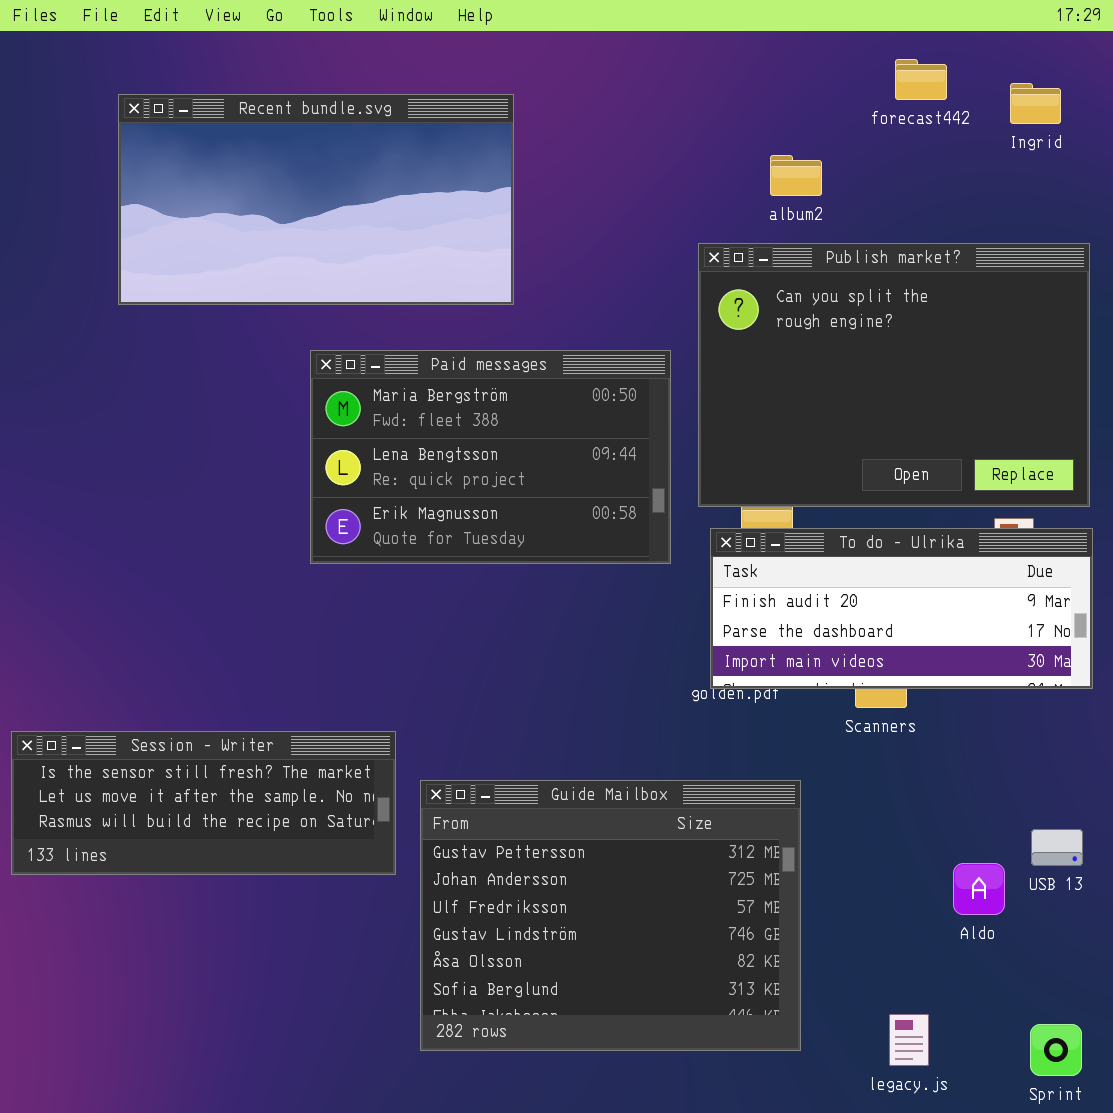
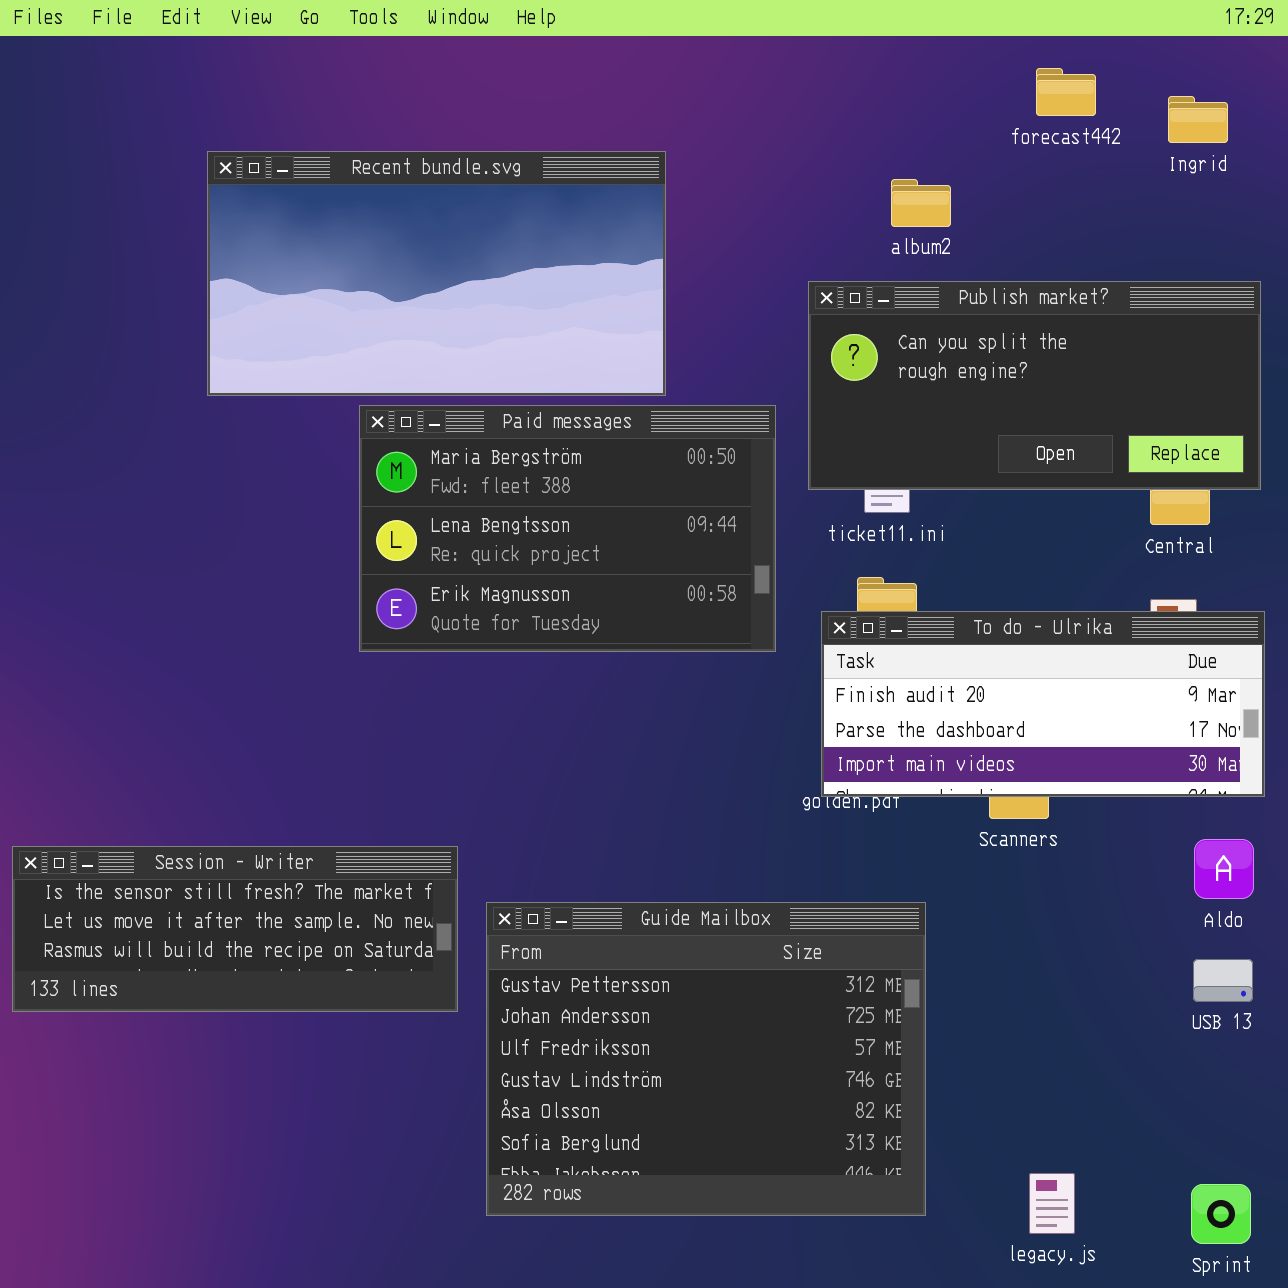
Recent bundle.svg: [118,94,514,305] -> [207,151,666,396], moved
Publish market?: [698,243,1090,507] -> [808,281,1261,490], resized
Aldo: [953,863,1005,915] -> [1194,839,1254,899], moved

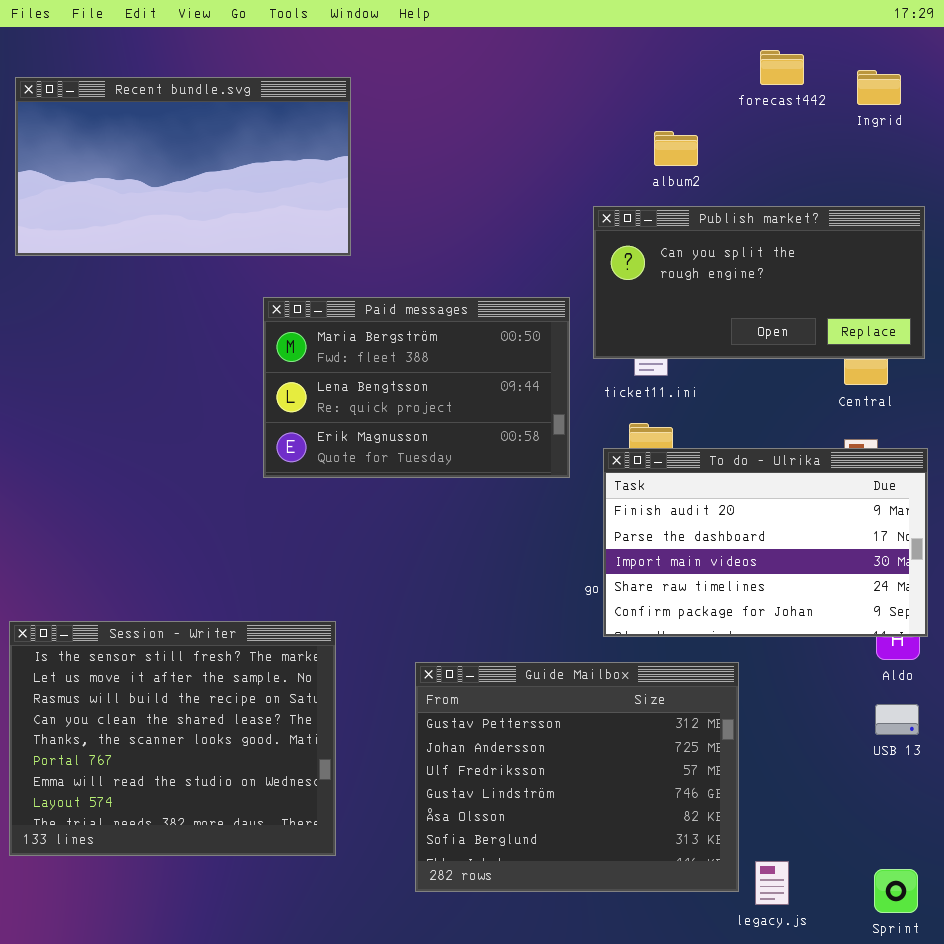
Recent bundle.svg: [207,151,666,396] -> [15,77,351,256], moved
To do - Ulrika: [821,611,1265,797] -> [603,448,928,637], resized
Session - Writer: [12,846,458,1012] -> [9,621,336,856], resized
Guide Mailbox: [486,902,926,1216] -> [415,662,739,892], moved

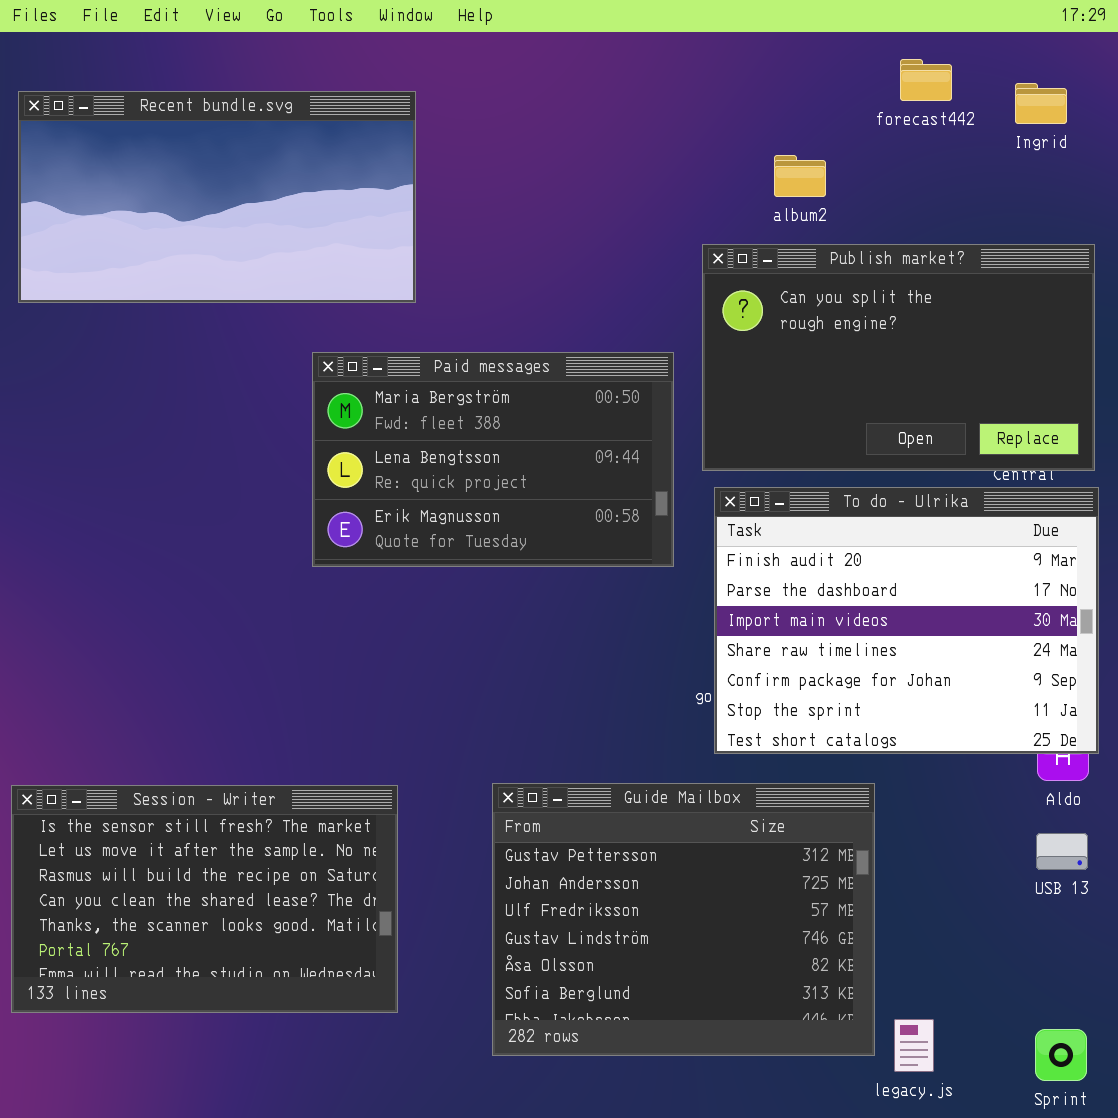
Publish market?: [593,206,925,359] -> [702,244,1095,471], resized
To do - Ulrika: [603,448,928,637] -> [714,487,1099,754], resized
Session - Writer: [9,621,336,856] -> [11,785,398,1013], resized

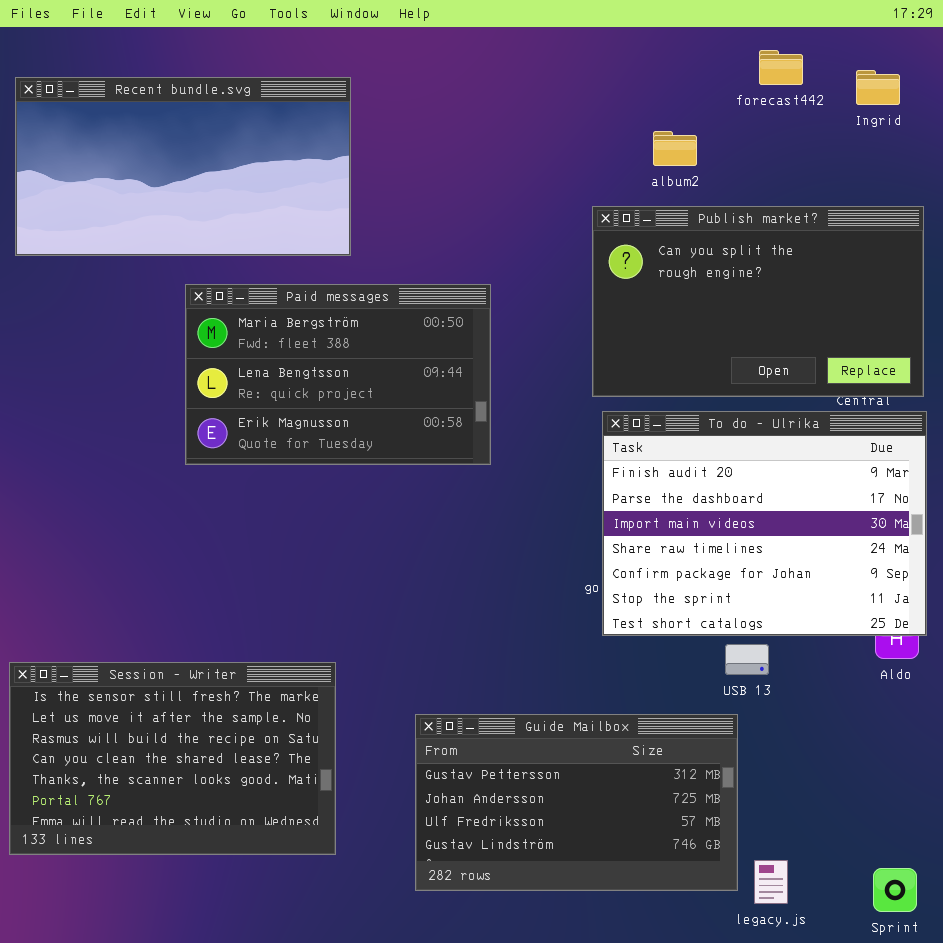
Paid messages: [312,352,674,567] -> [185,284,491,465], moved
Guide Mailbox: [492,783,875,1056] -> [415,714,738,891], resized
USB 13: [1036,833,1088,870] -> [725,644,769,675], moved

